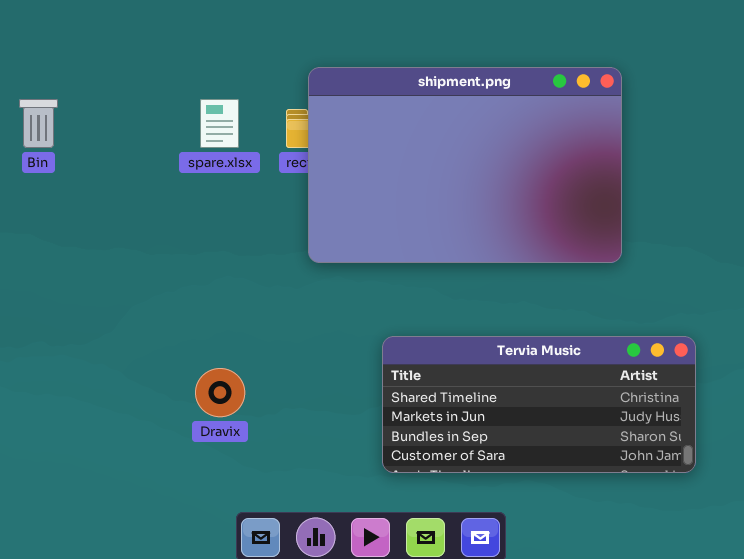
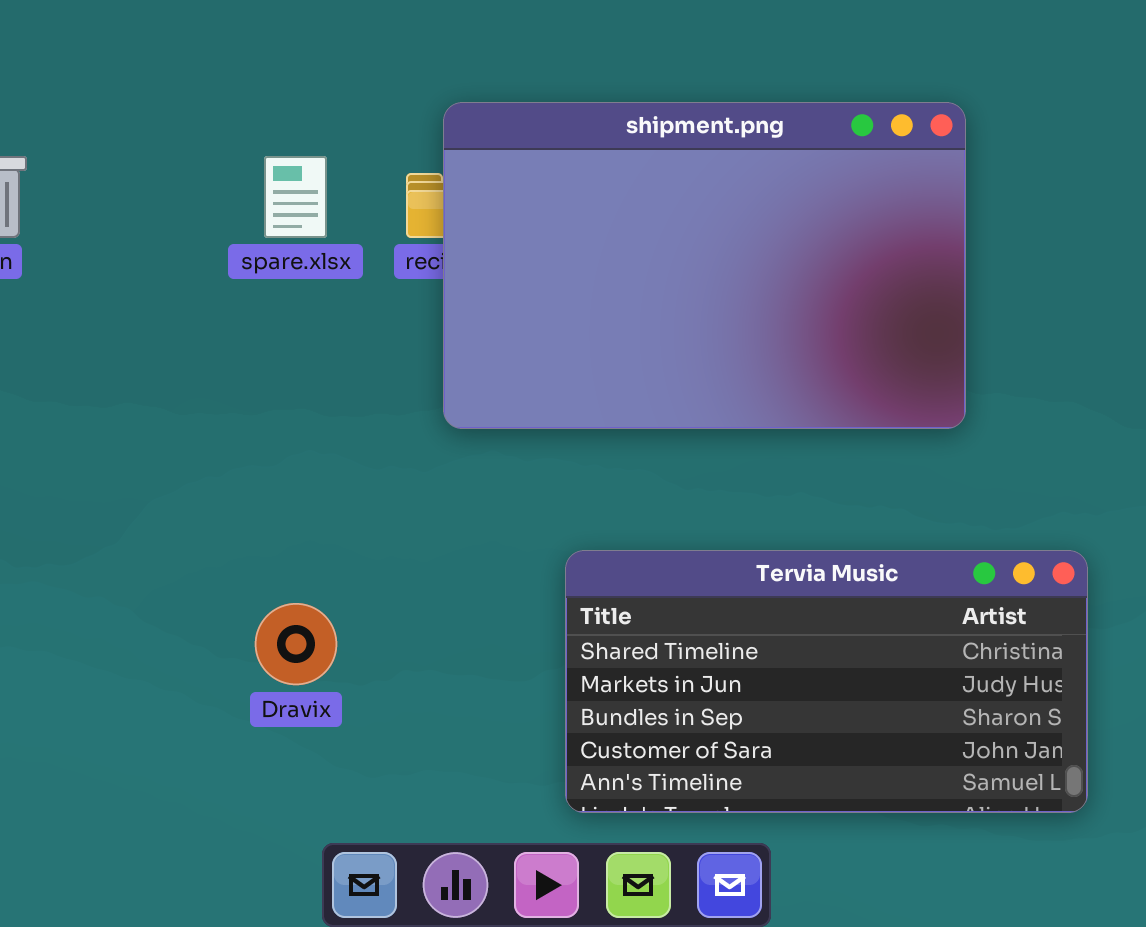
Tervia Music: [382,336,696,473] -> [565,550,1088,813], resized

